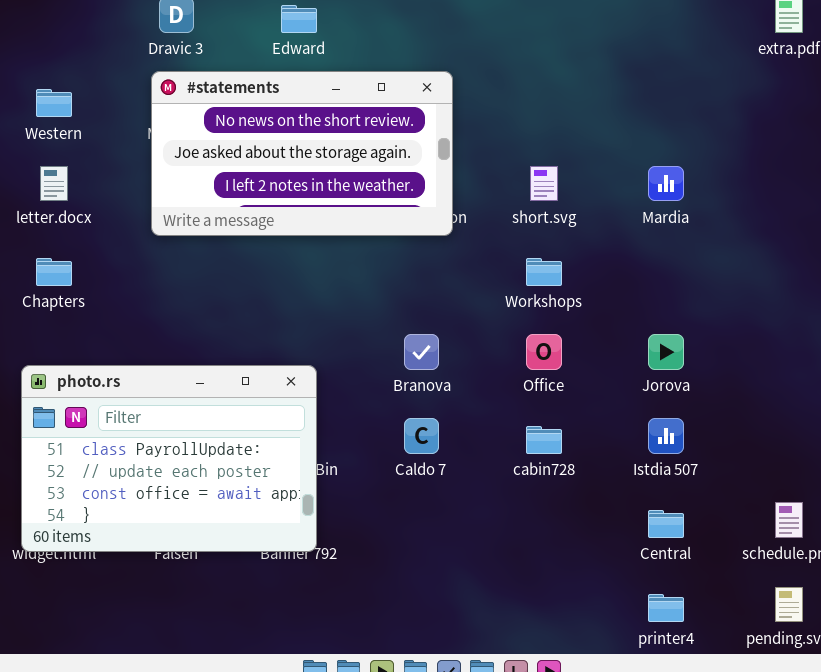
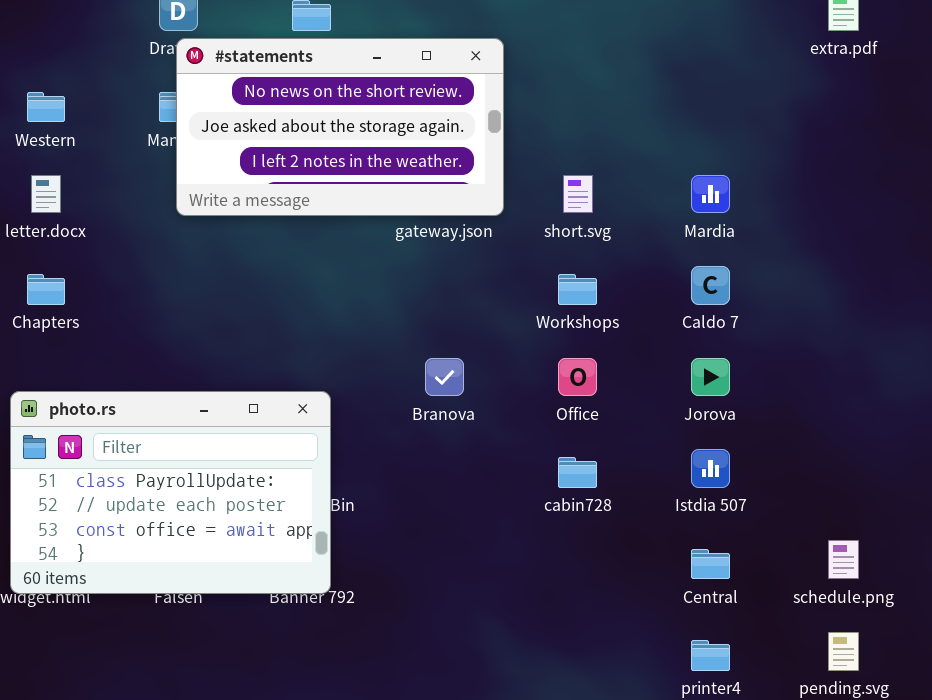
#statements: [151,71,453,236] -> [176,38,504,216], moved
Caldo 7: [404,418,439,454] -> [691,266,730,305], moved

